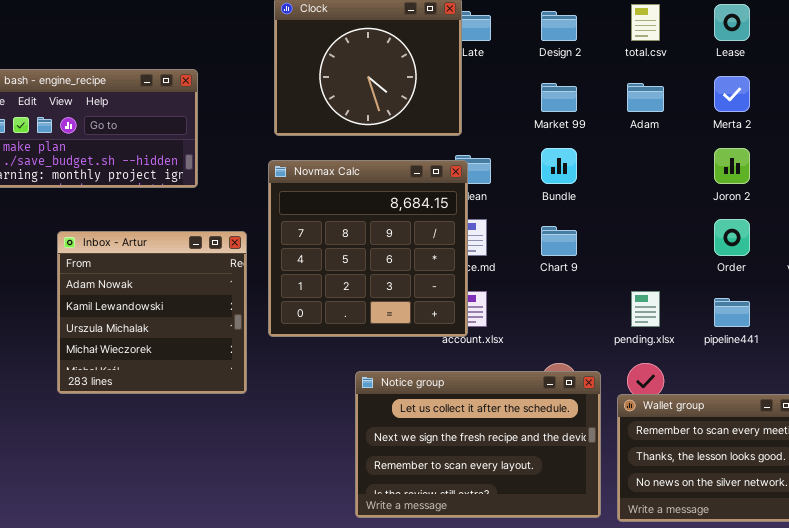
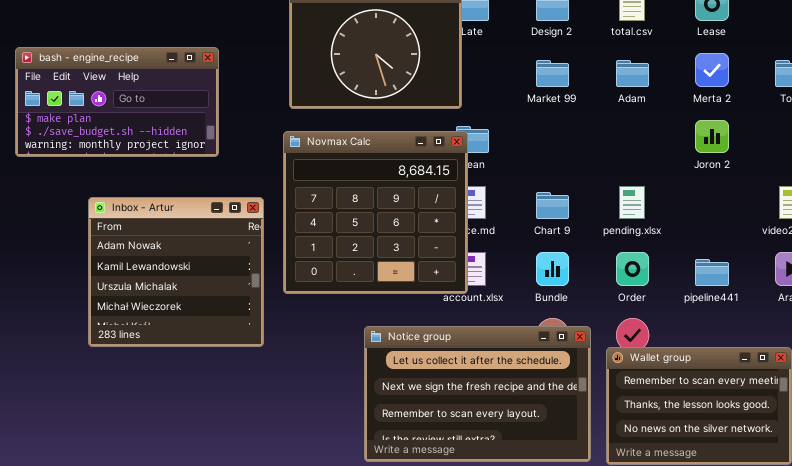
Bundle: [541,148,577,184] -> [536,252,569,286], moved
Order: [714,219,750,256] -> [616,252,649,286], moved
pending.xlsx: [631,291,660,327] -> [619,186,645,219], moved

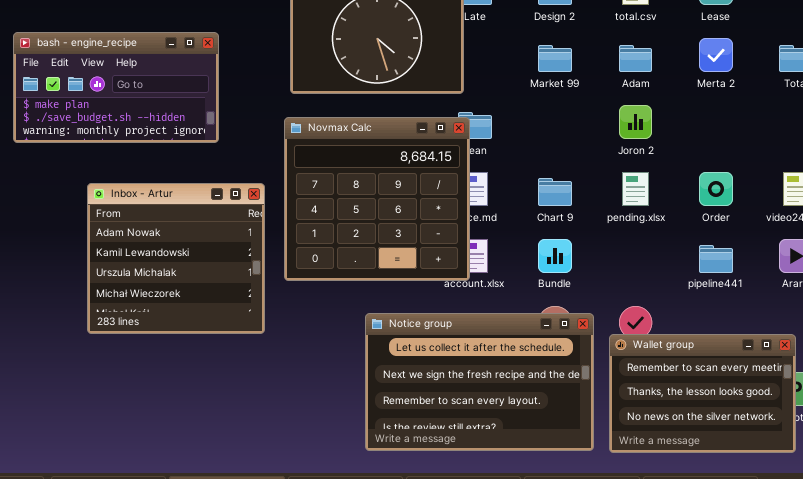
Joron 2: [695,120,729,153] -> [619,105,652,139], moved
Order: [616,252,649,286] -> [699,172,733,206], moved

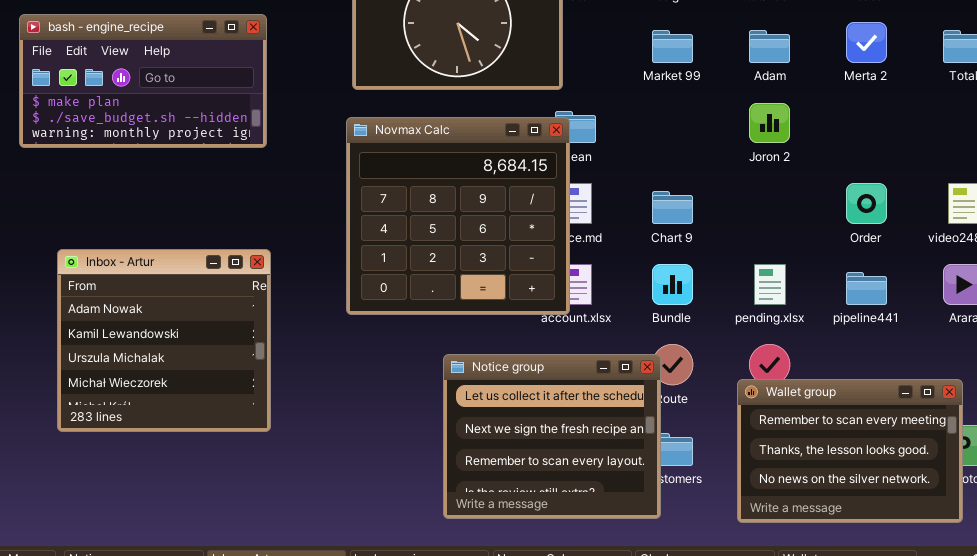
pending.xlsx: [622,172,649,206] -> [754,264,786,305], moved
Inbox - Artur: [87,183,265,334] -> [57,249,271,432], moved
Notice group: [365,313,594,451] -> [443,354,661,519], resized

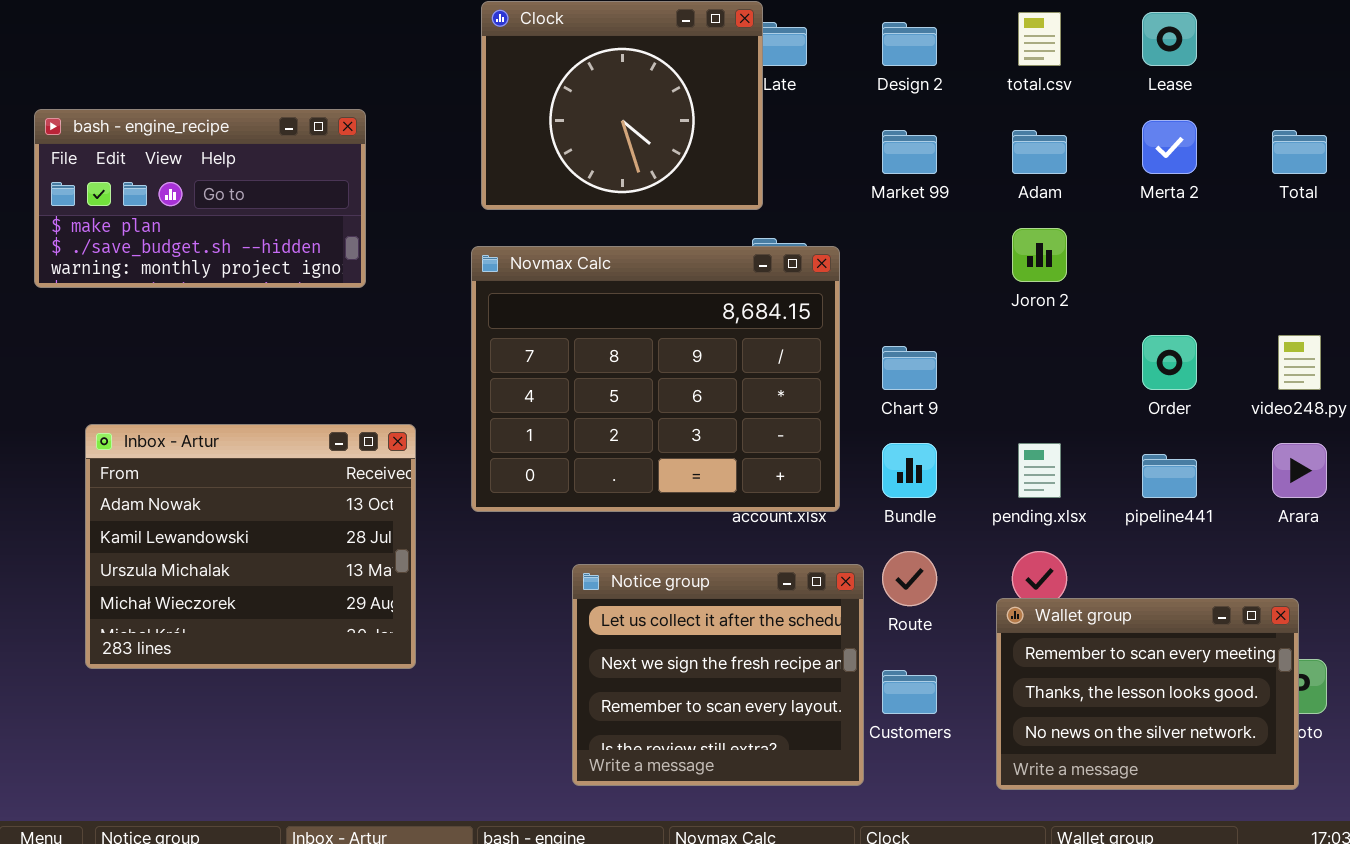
Novmax Calc: [346,117,570,315] -> [471,246,840,512], resized
Inbox - Artur: [57,249,271,432] -> [85,424,416,669], resized
Notice group: [443,354,661,519] -> [572,564,864,786], moved

